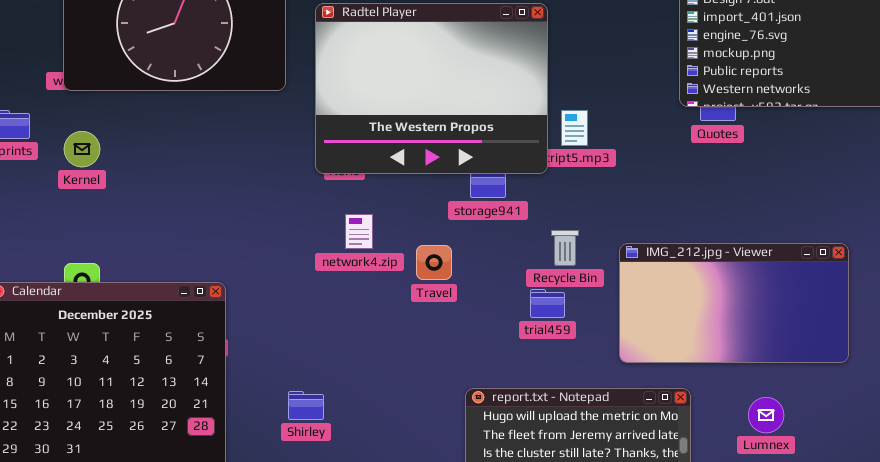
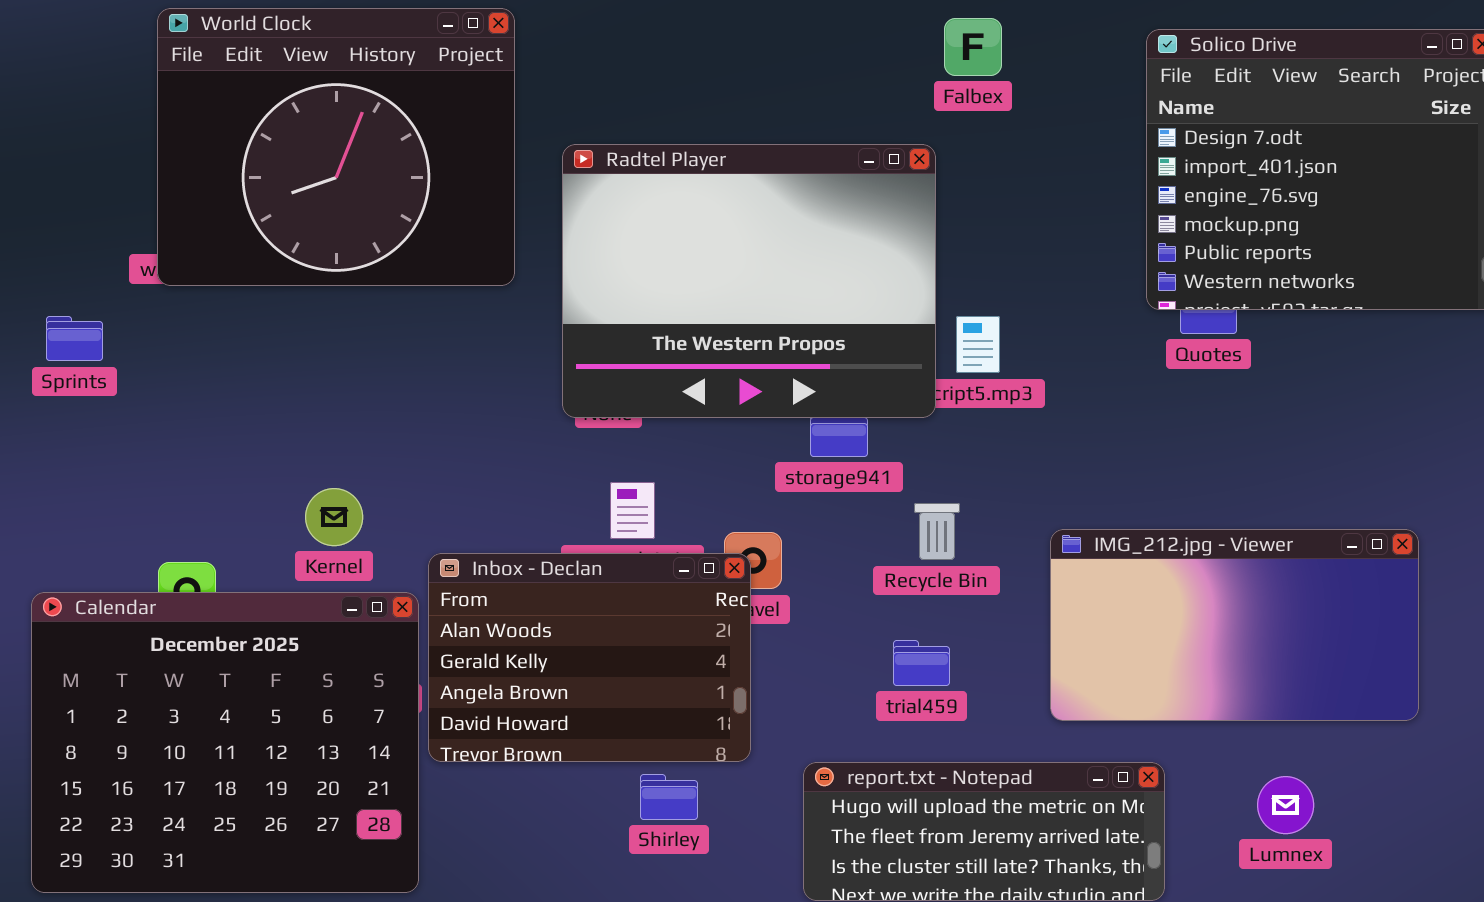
Kernel: [64,131,100,167] -> [305,488,363,546], moved
Recycle Bin: [551,230,579,266] -> [914,503,960,560], moved
Inbox - Declan: none -> [428,553,751,762], opened
trial459: [530,289,565,318] -> [893,640,950,686], moved
Shirley: [288,391,324,420] -> [640,774,698,820], moved

